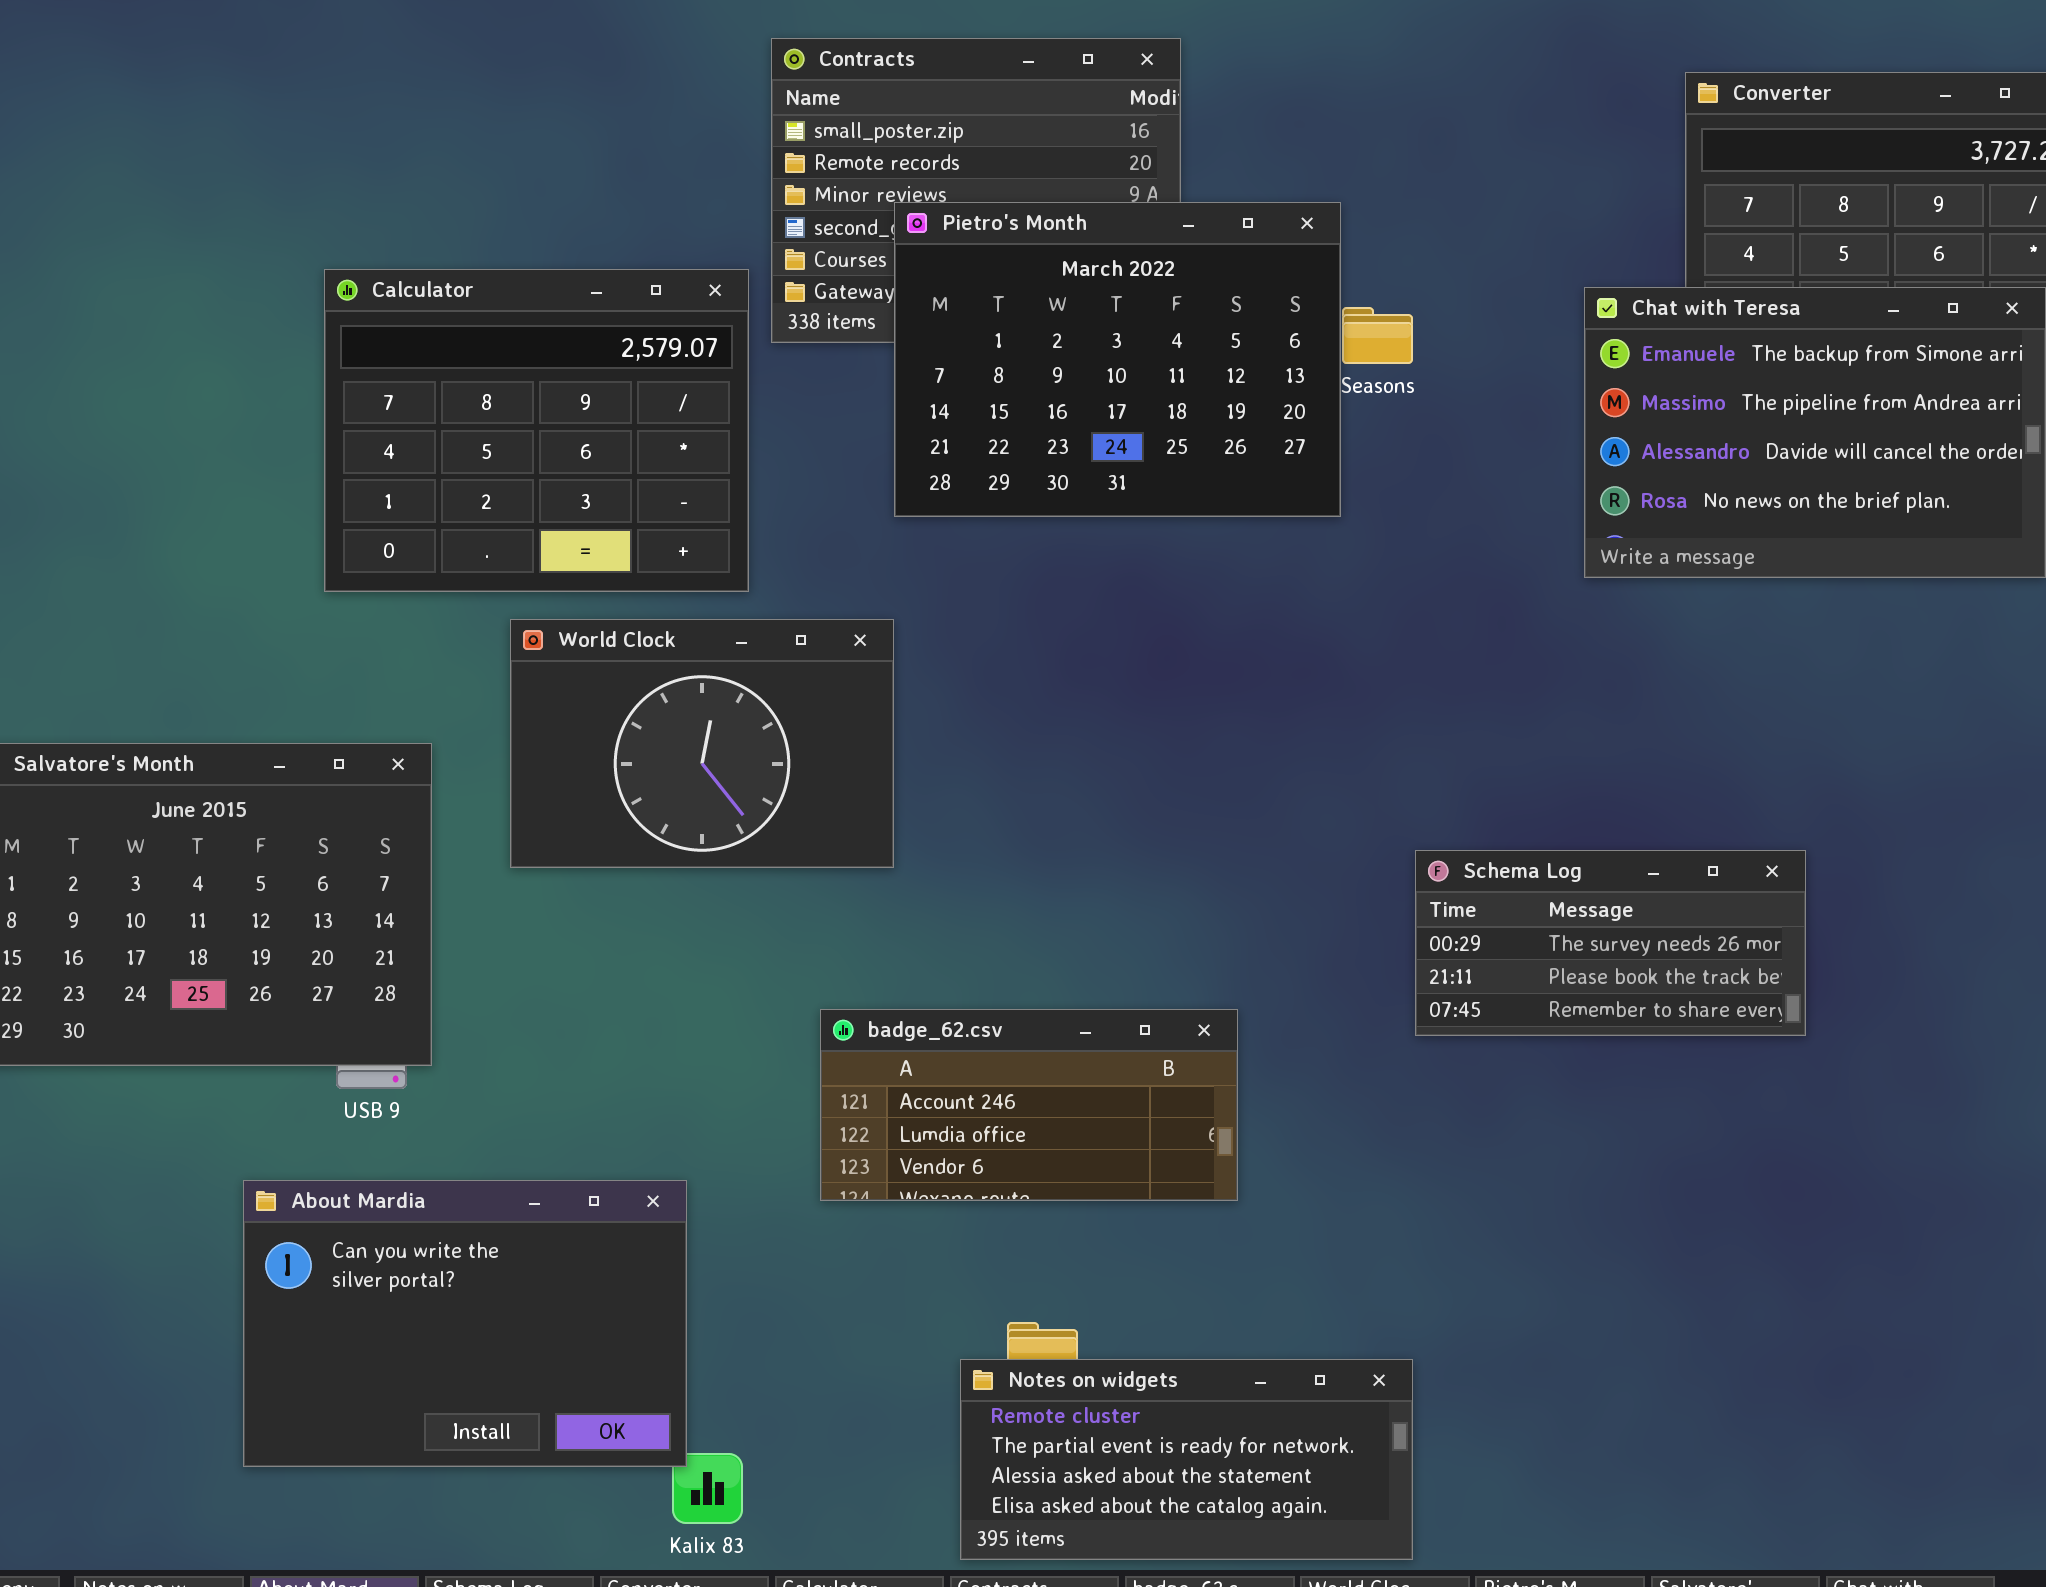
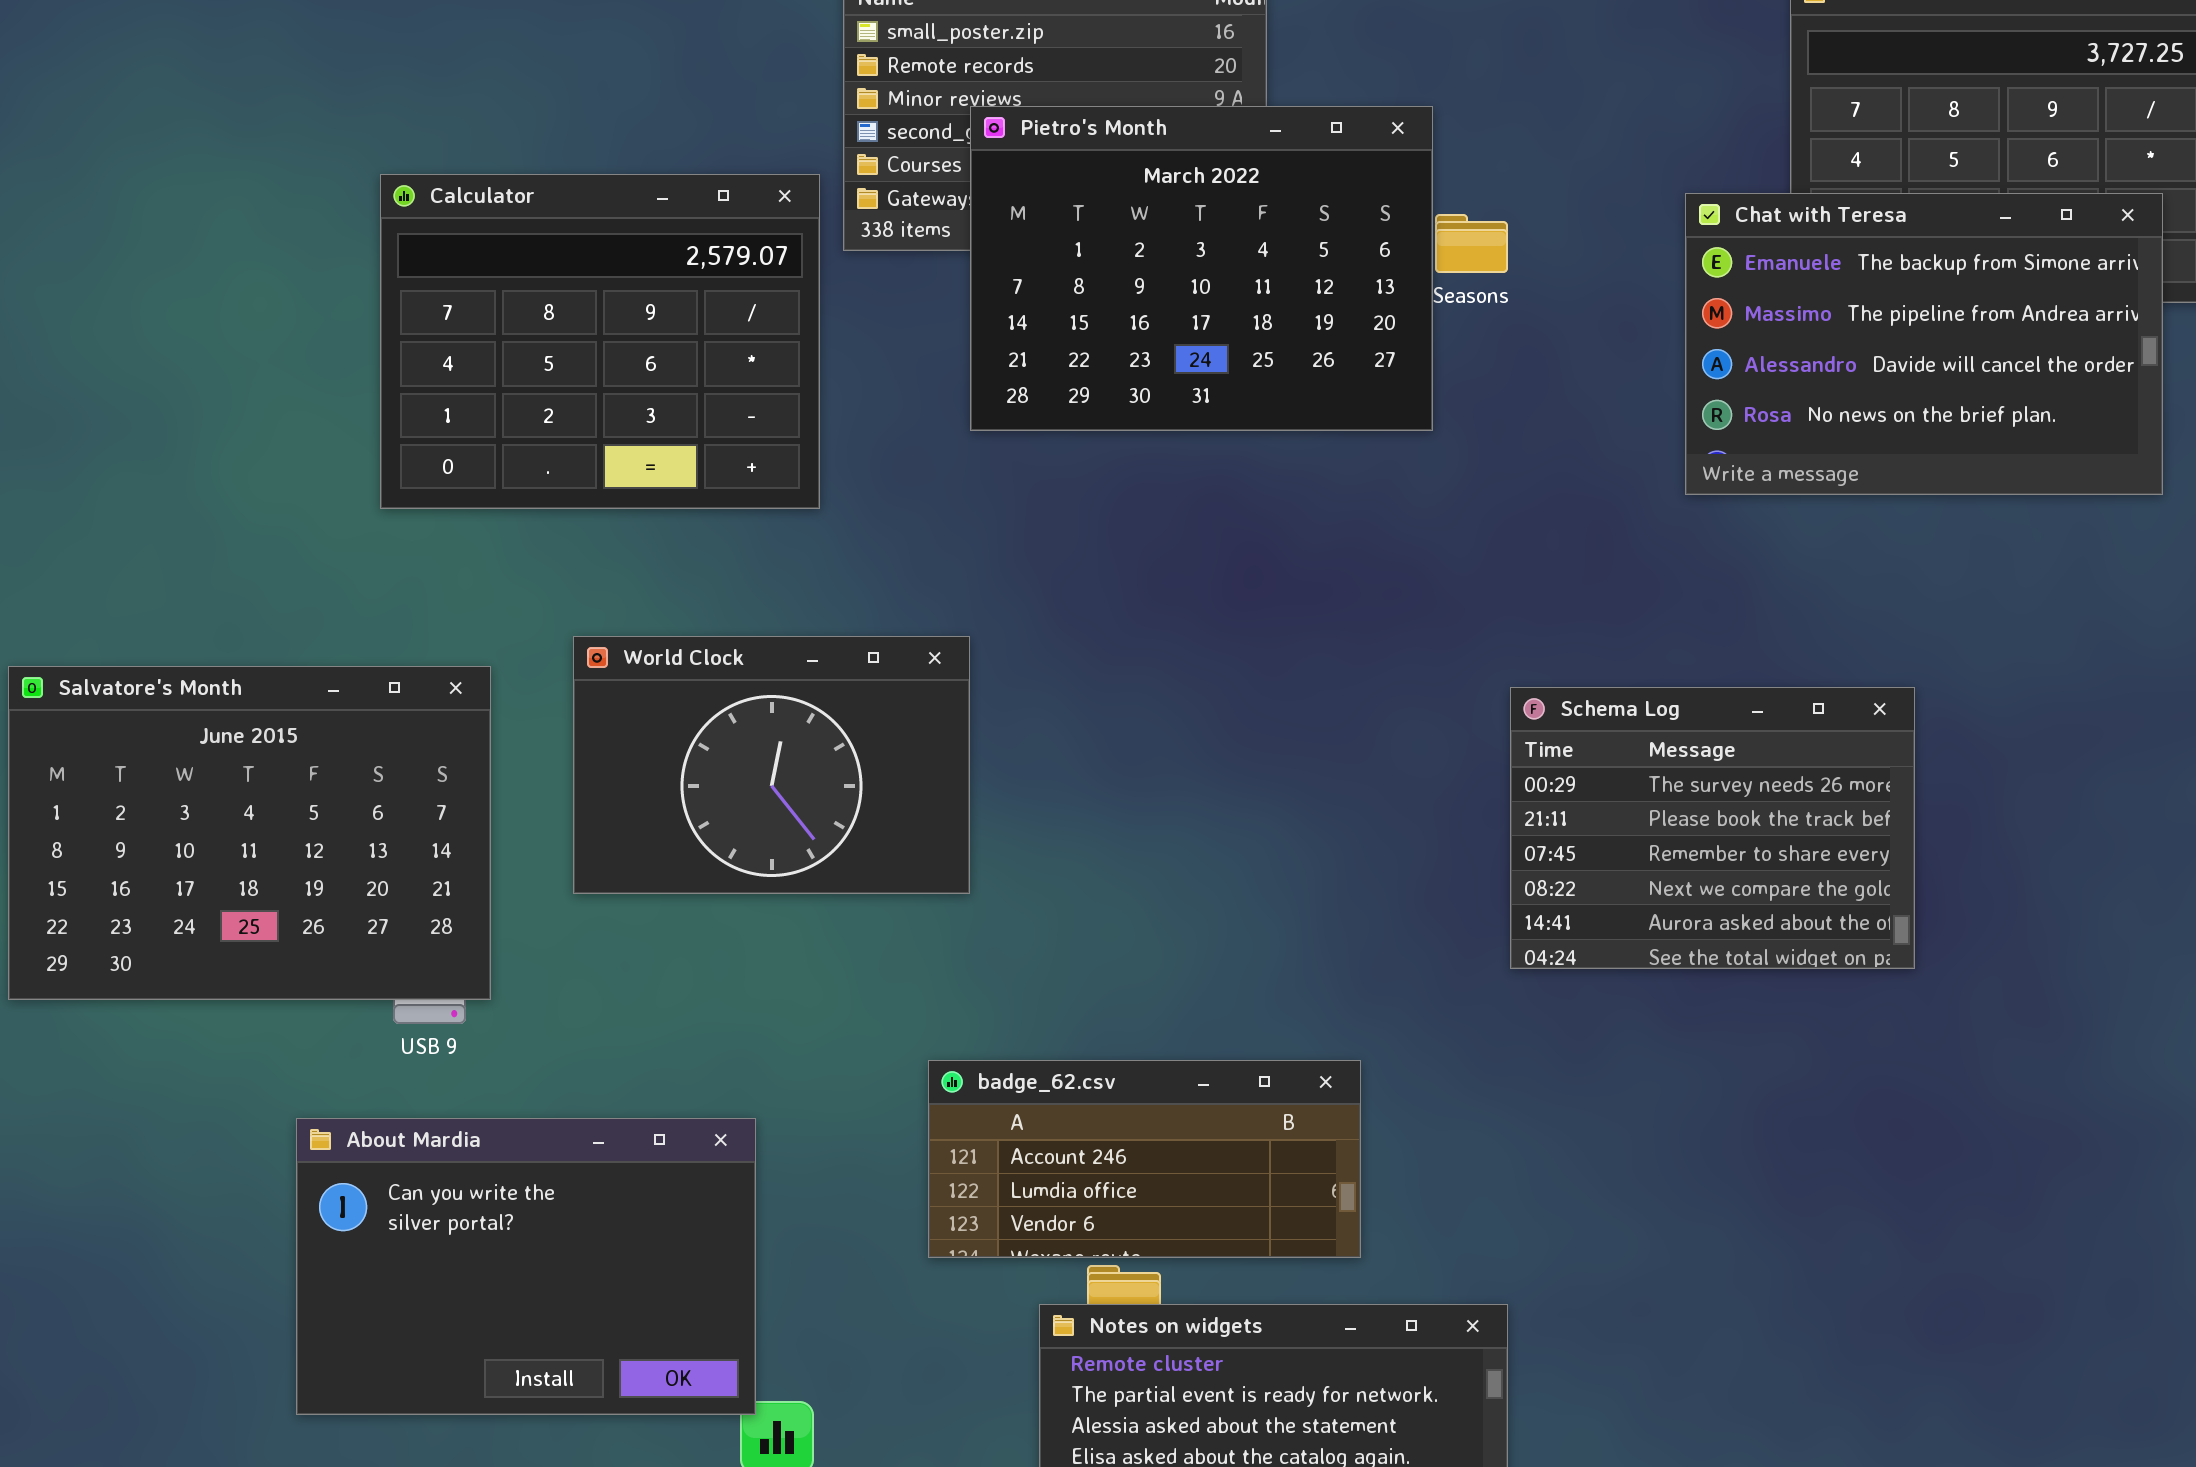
World Clock: [510,619,894,868] -> [573,636,970,894], moved
Schema Log: [1415,850,1806,1036] -> [1510,687,1915,969], resized
badge_62.csv: [820,1009,1238,1201] -> [928,1060,1361,1258], moved

